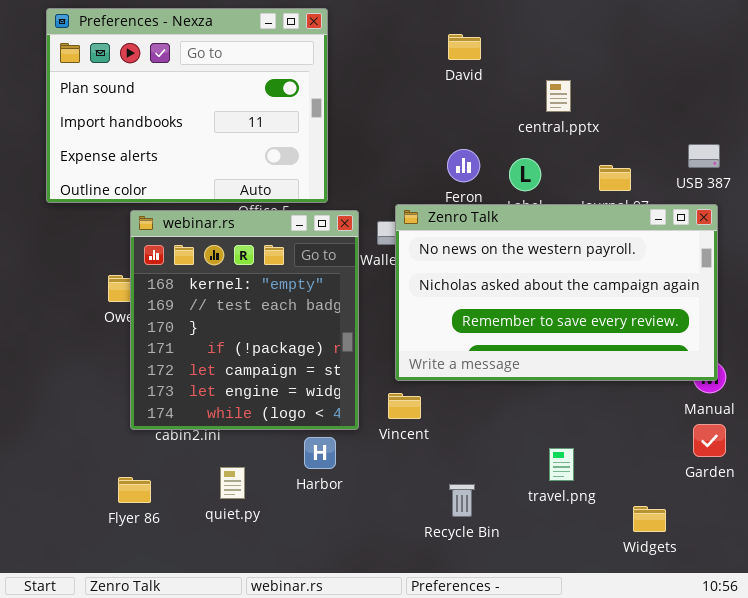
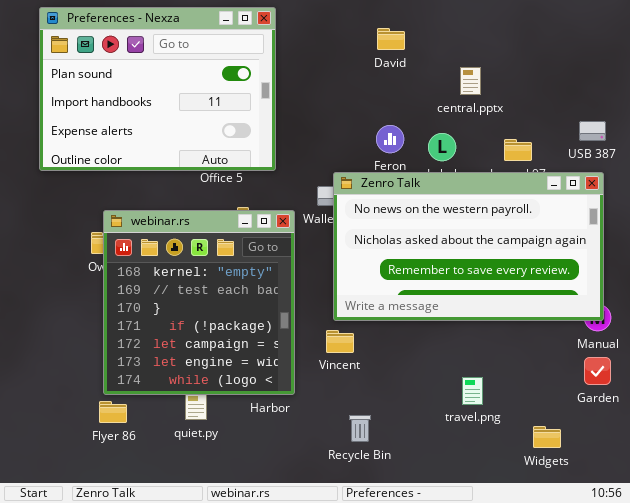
webinar.rs: [130,210,359,430] -> [103,210,295,395], moved
Recycle Bin: [449,484,475,517] -> [349,415,371,442], moved

